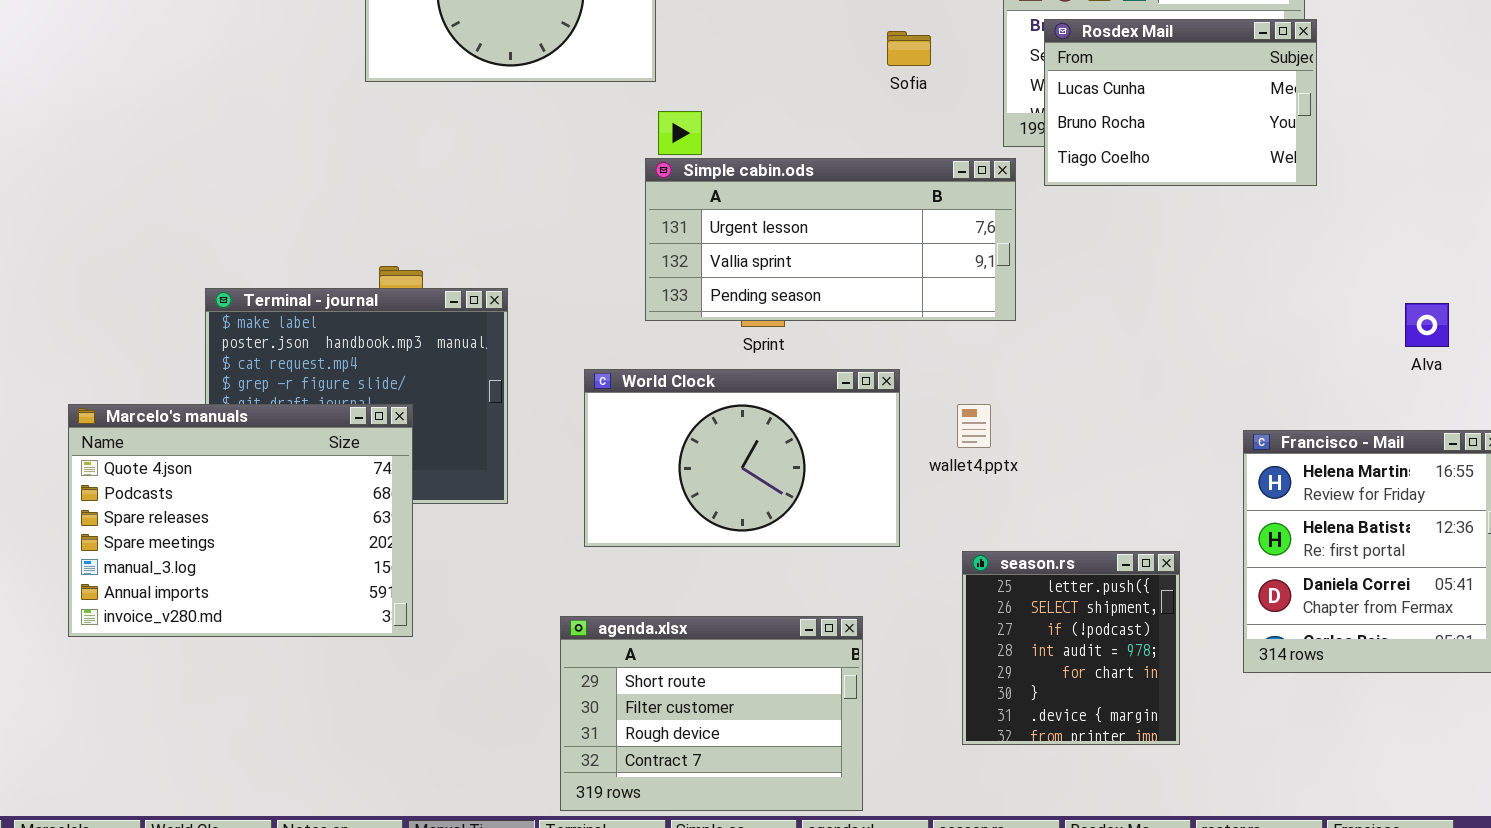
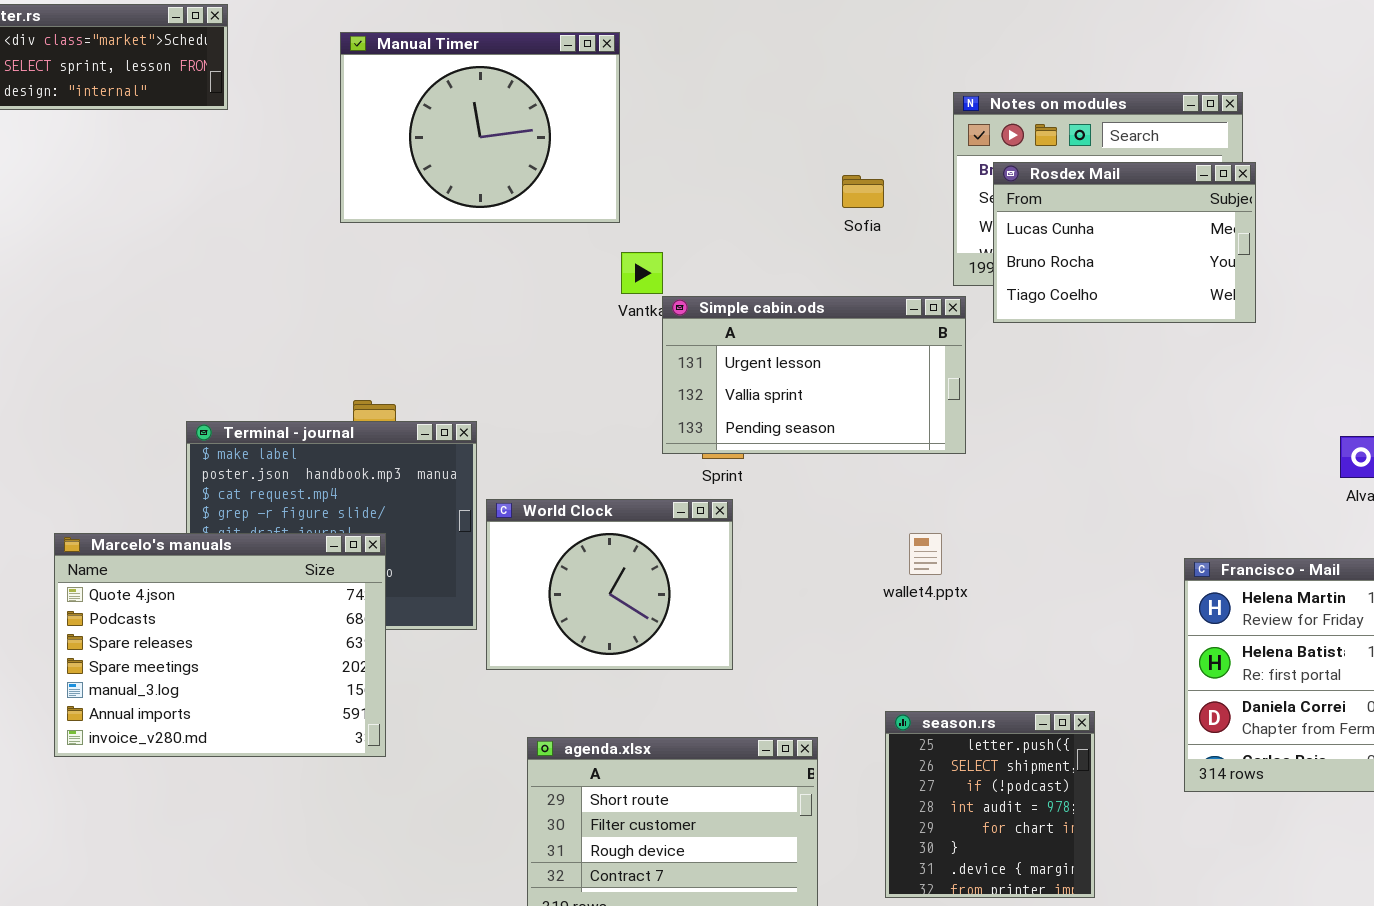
Simple cabin.ods: [645,158,1016,321] -> [662,296,966,454], resized
World Clock: [584,369,900,547] -> [486,499,733,670], moved, resized
season.rs: [962,551,1180,745] -> [885,711,1095,898], moved

